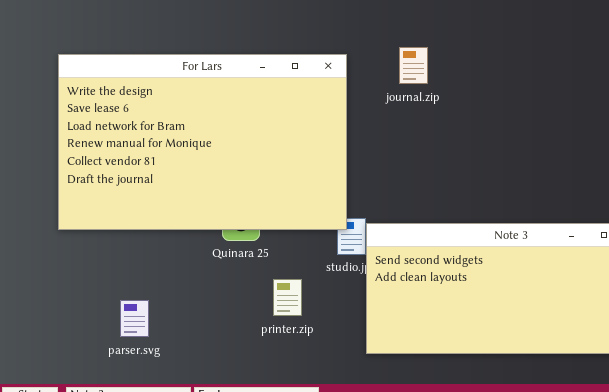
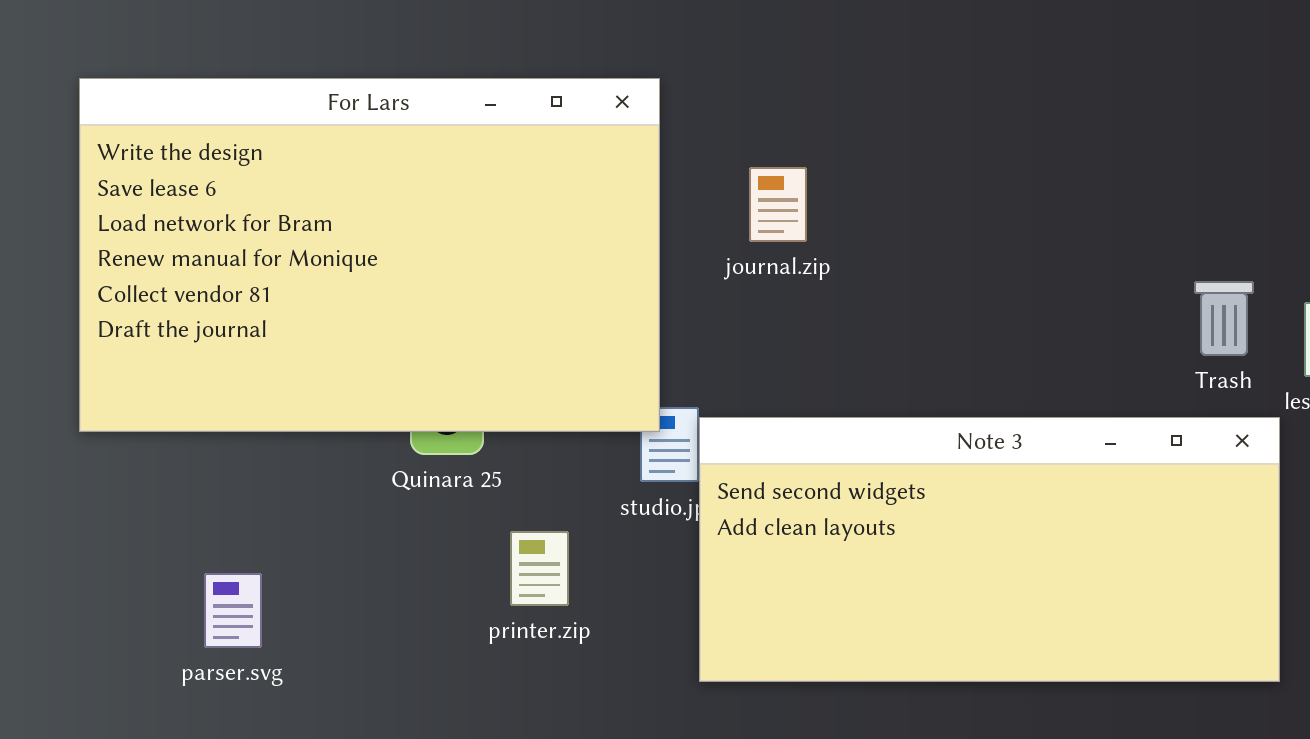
journal.zip: [399,47,428,84] -> [749,167,807,242], moved

